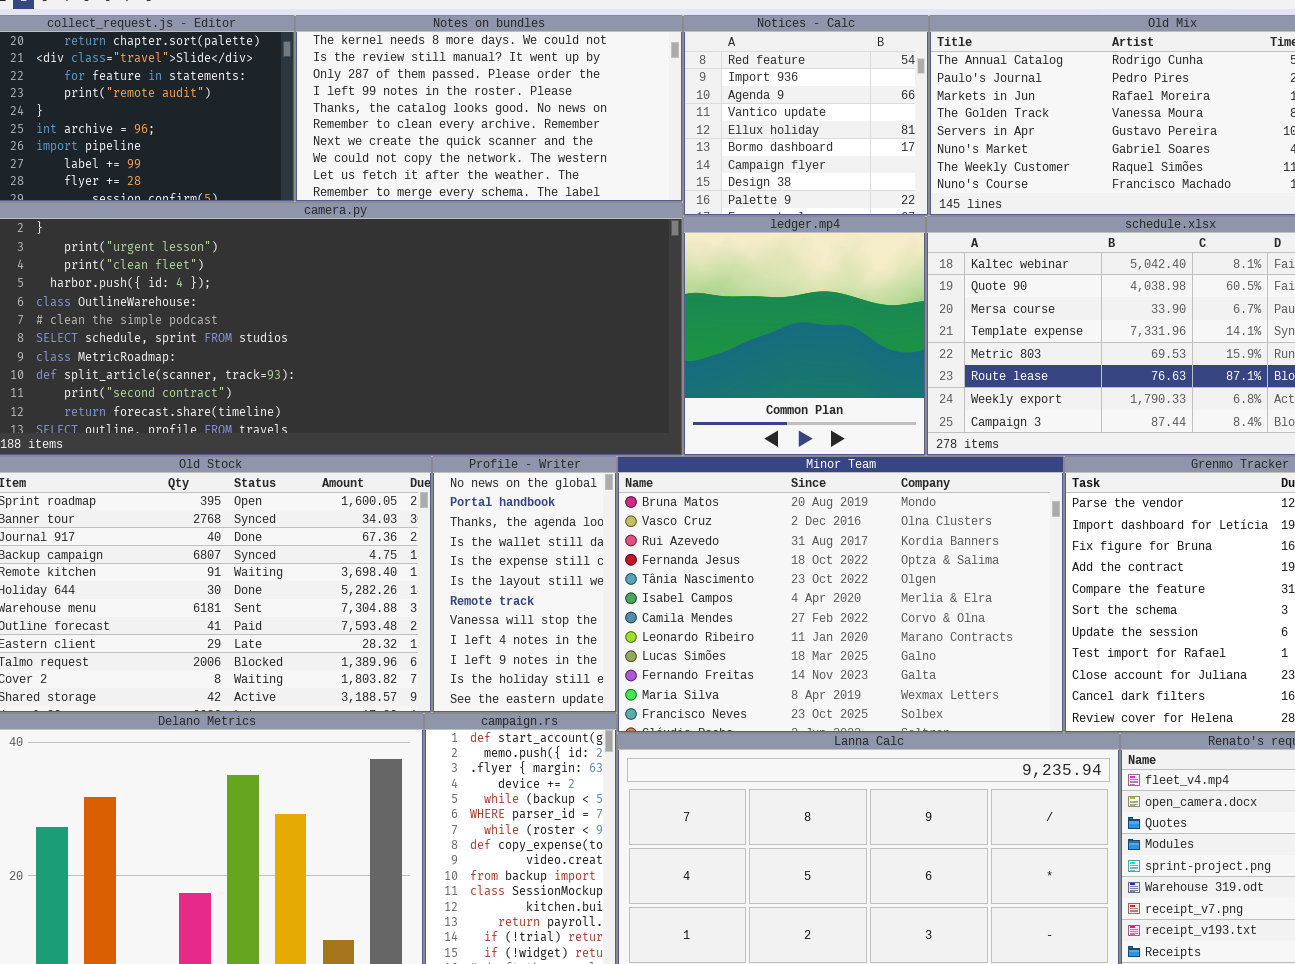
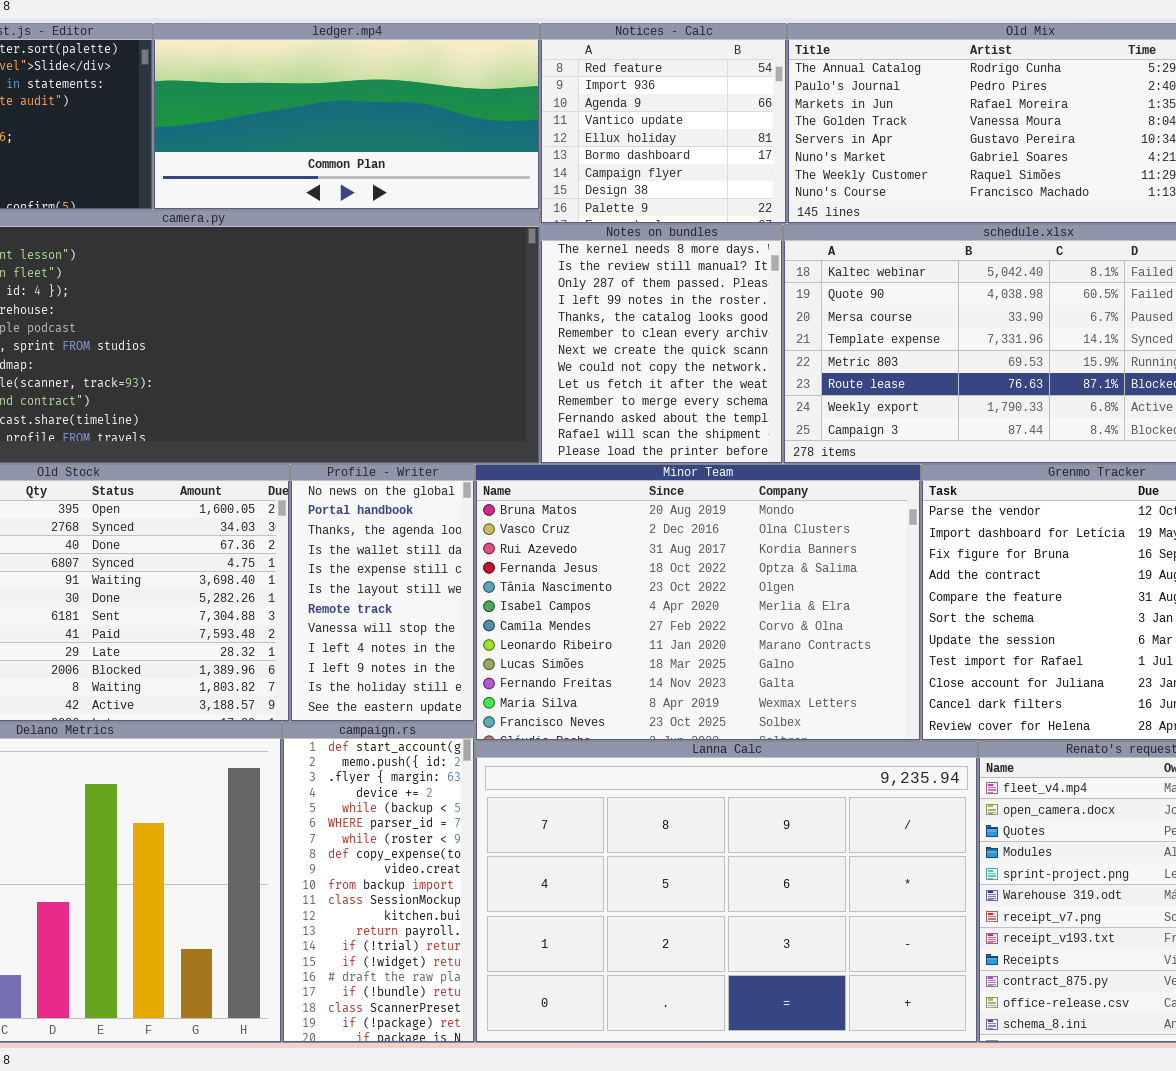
Notes on bundles: [295,15,683,202] -> [540,224,783,464], moved, resized
ledger.mp4: [683,216,926,456] -> [153,23,540,210], moved, resized

